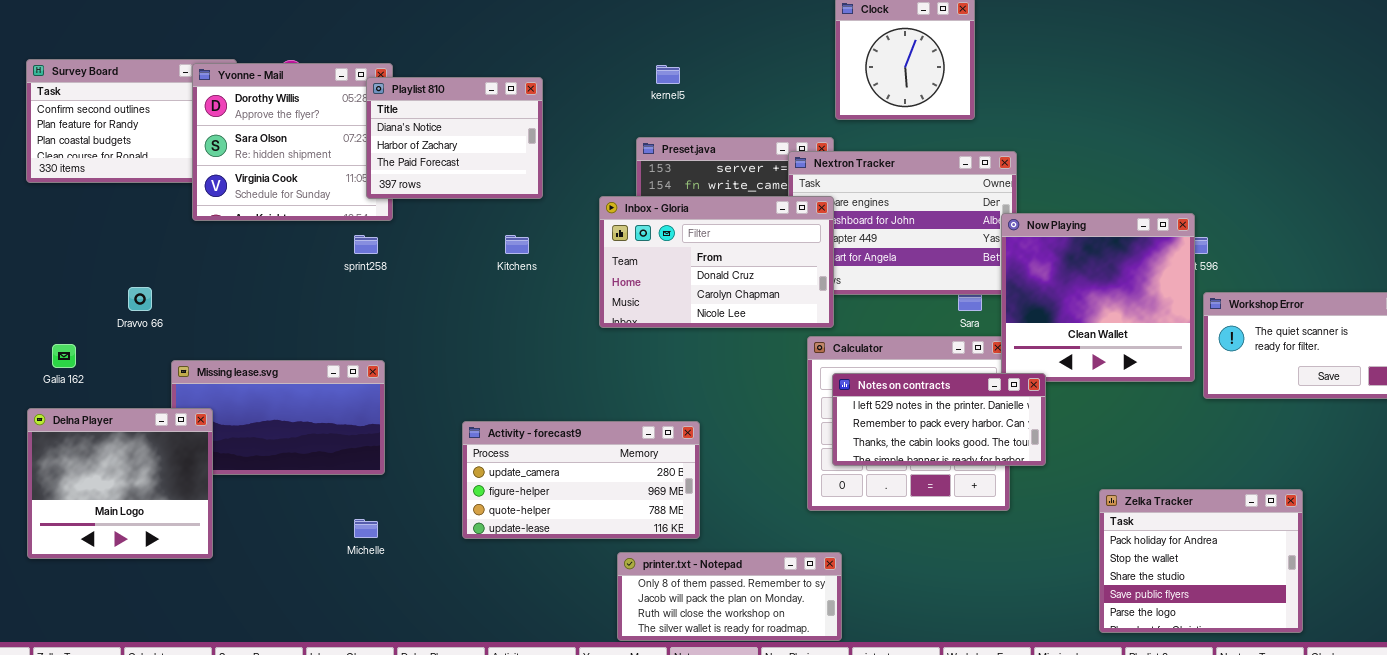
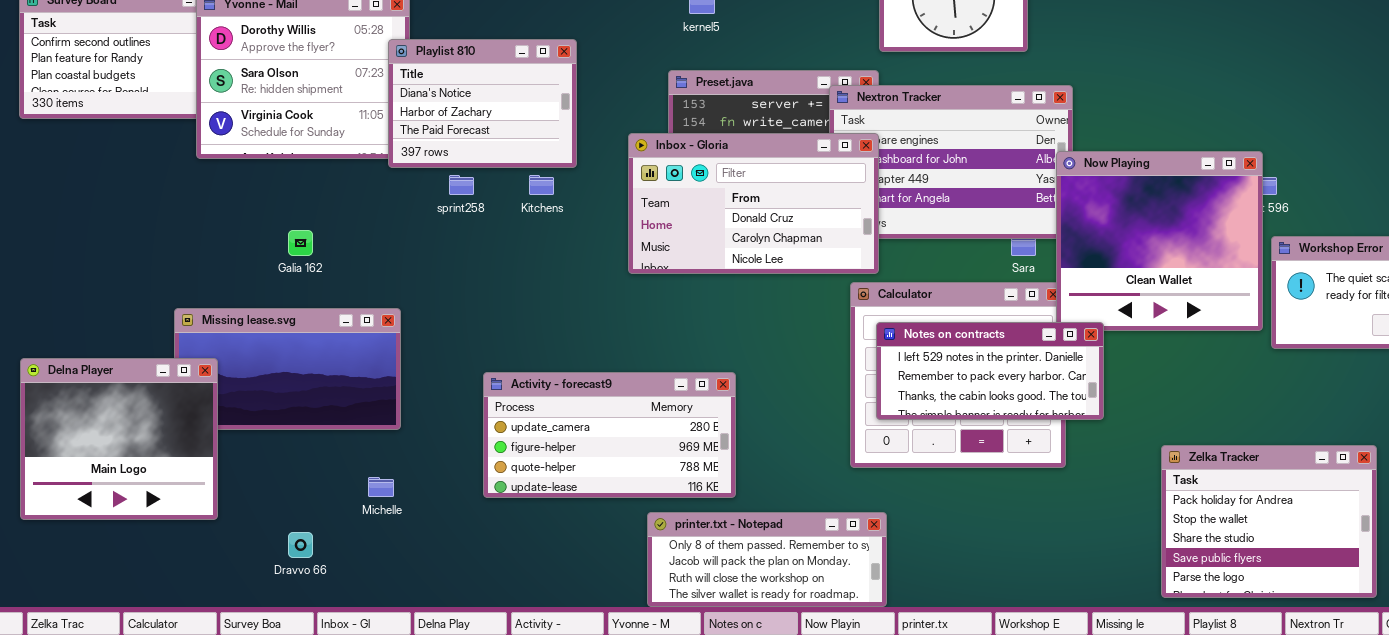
Playlist 810: [366,77,543,199] -> [388,39,577,168], moved
sprint258: [354,235,378,254] -> [449,175,474,195], moved
Dravvo 66: [128,287,152,311] -> [288,532,313,558], moved
Galia 162: [52,344,76,368] -> [288,230,313,256], moved

